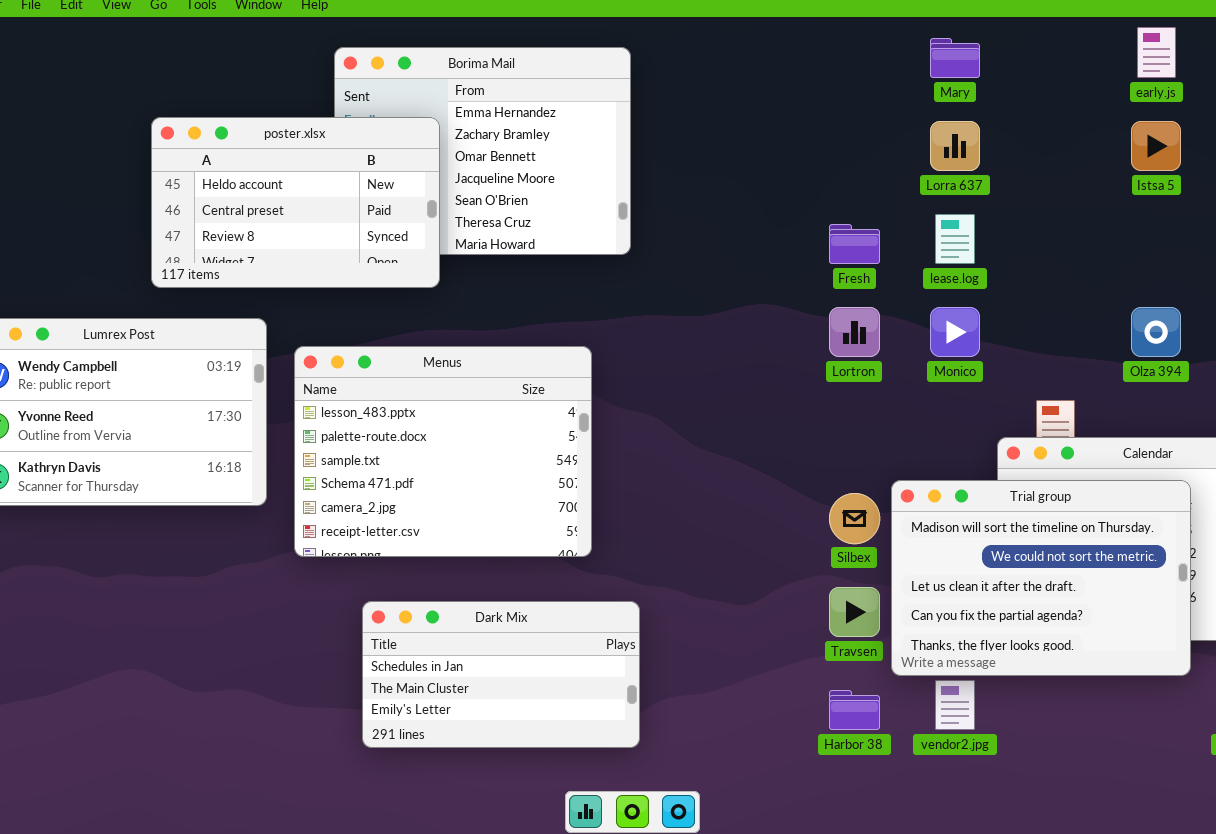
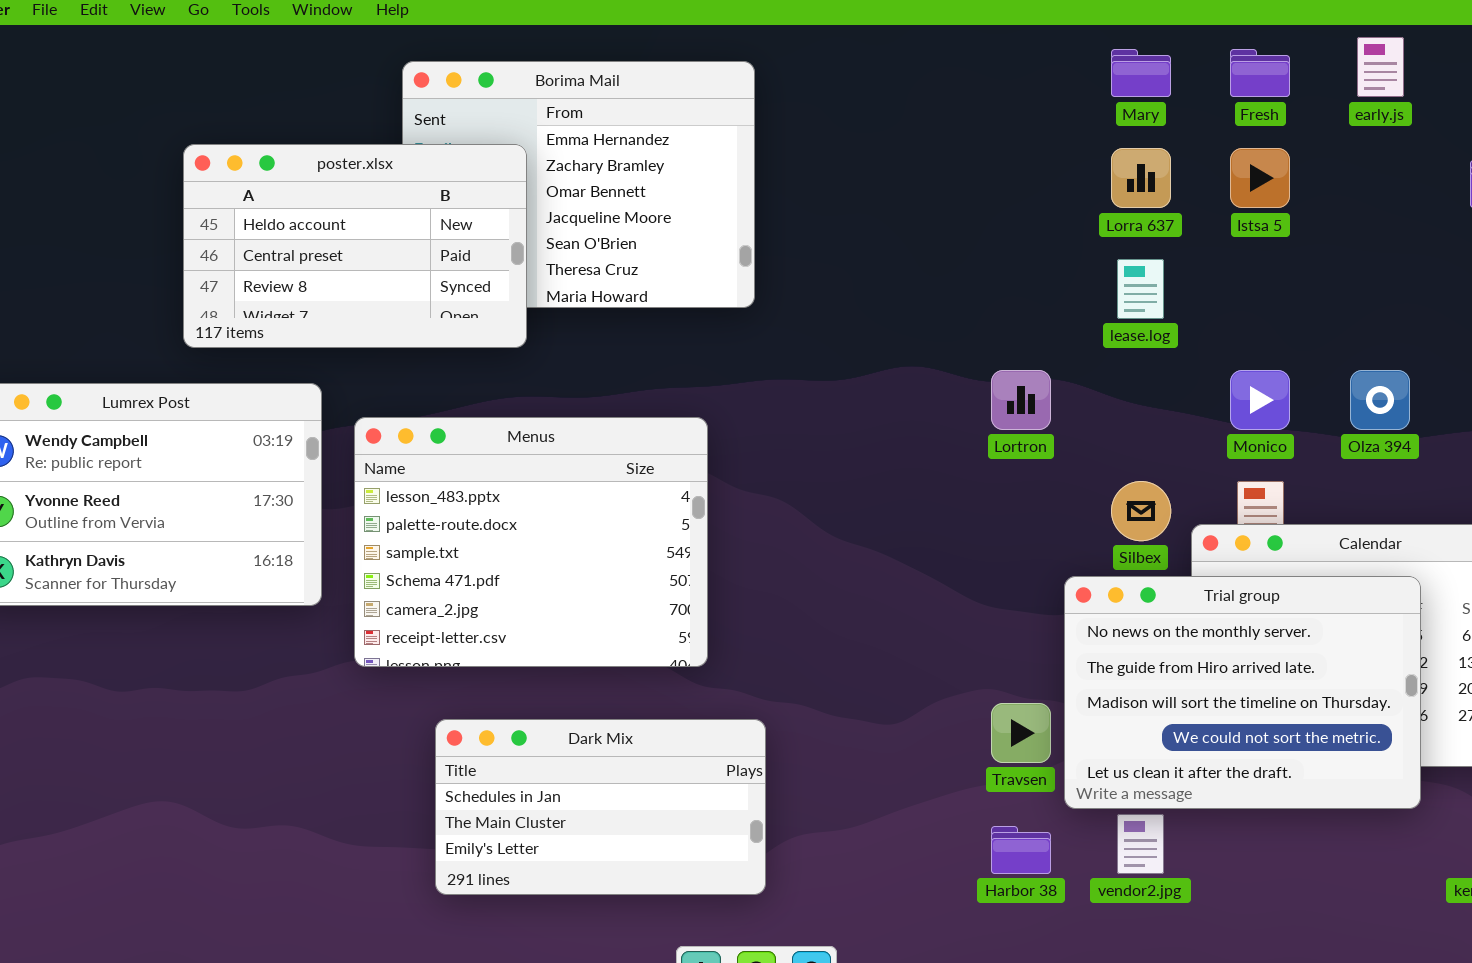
Istsa 5: [1131,121,1181,171] -> [1230,148,1290,208], moved
Fresh: [829,224,880,264] -> [1230,49,1290,97], moved
Monico: [930,307,980,357] -> [1230,370,1290,430], moved
Trial group: [891,480,1191,676] -> [1064,576,1421,809], scrolled up 2 rows
Silbex: [829,493,880,544] -> [1111,481,1171,541], moved

